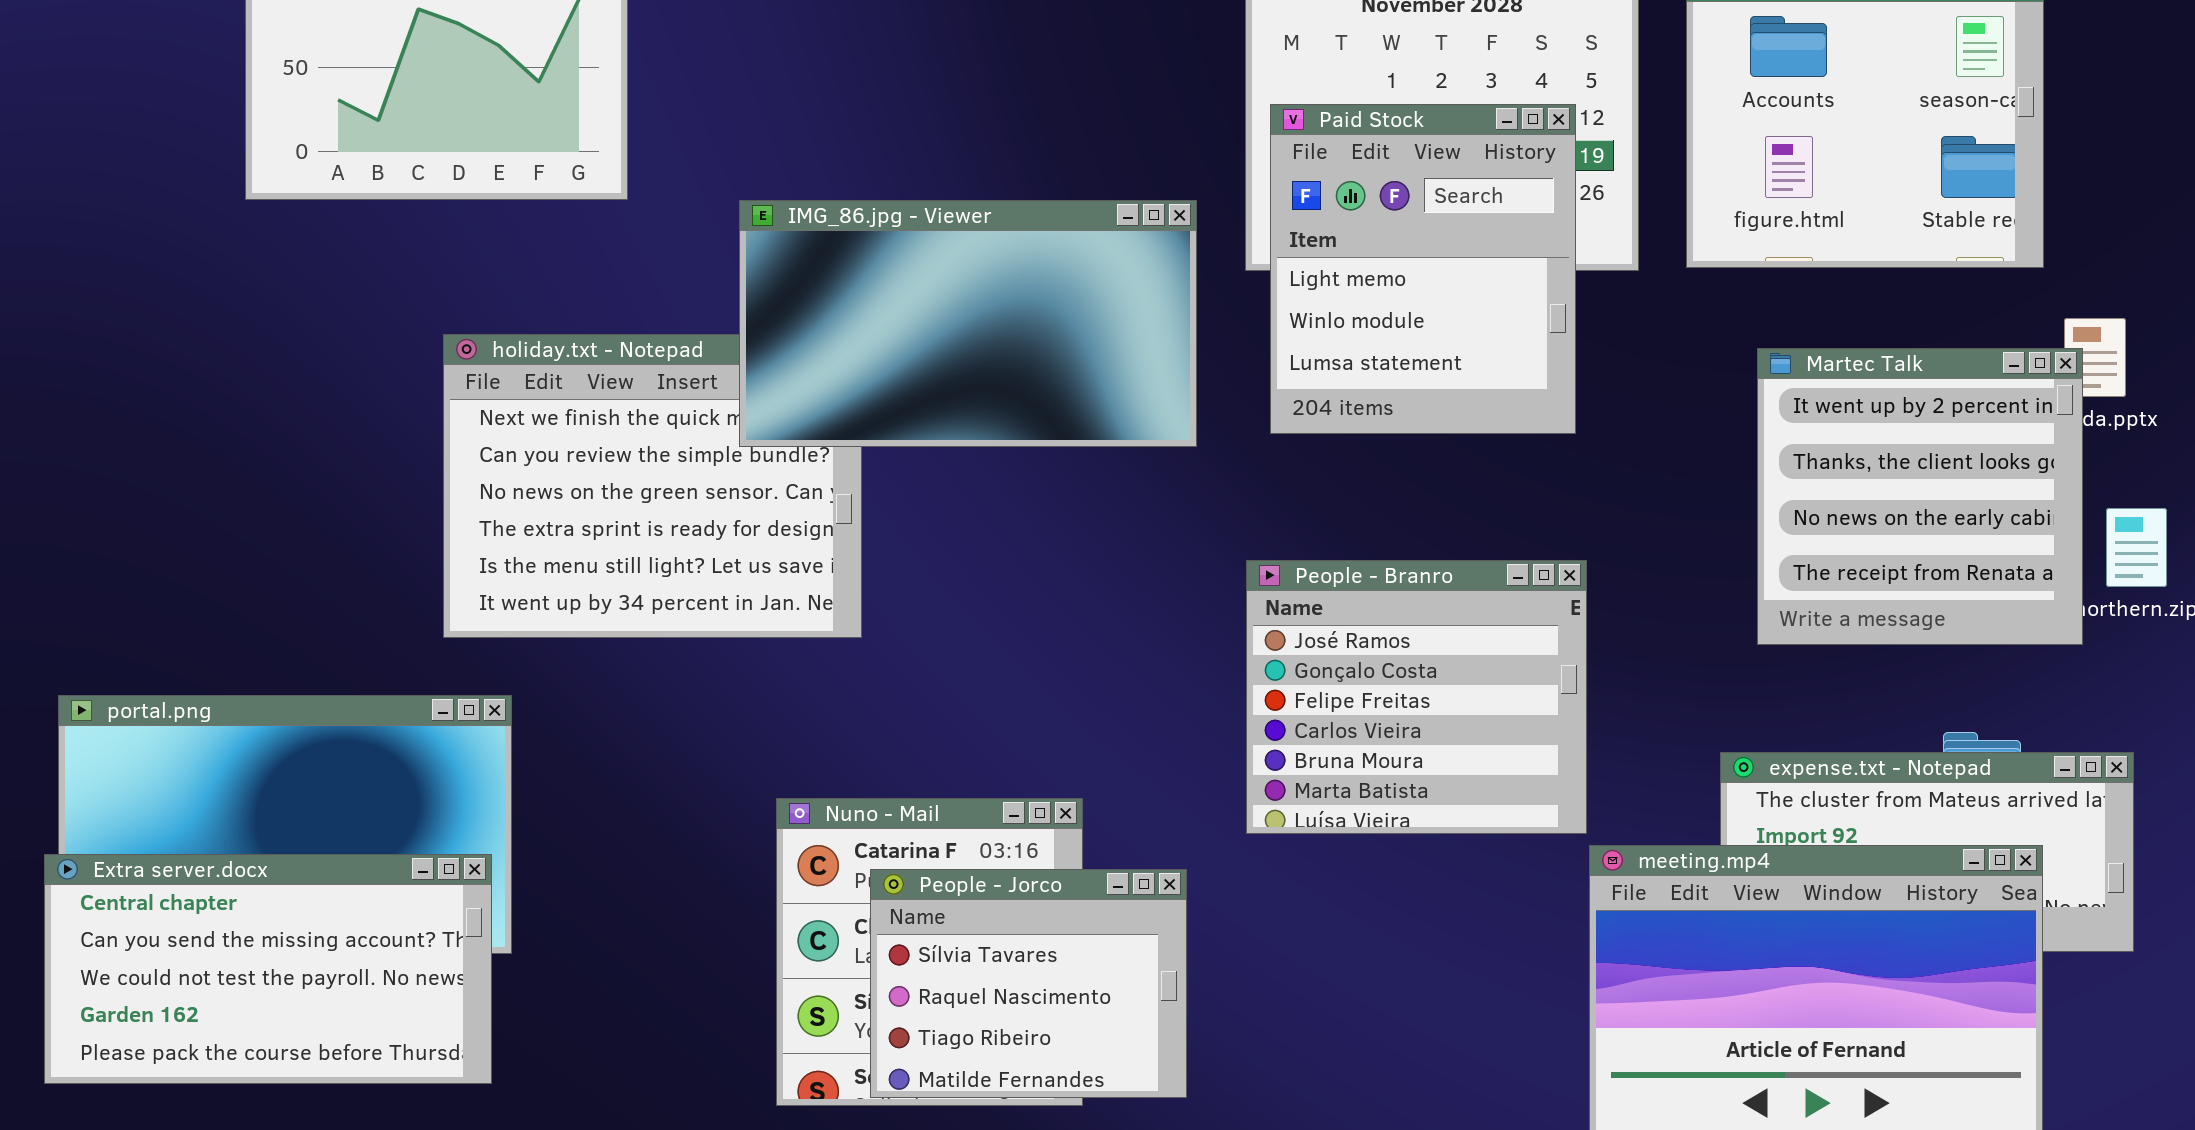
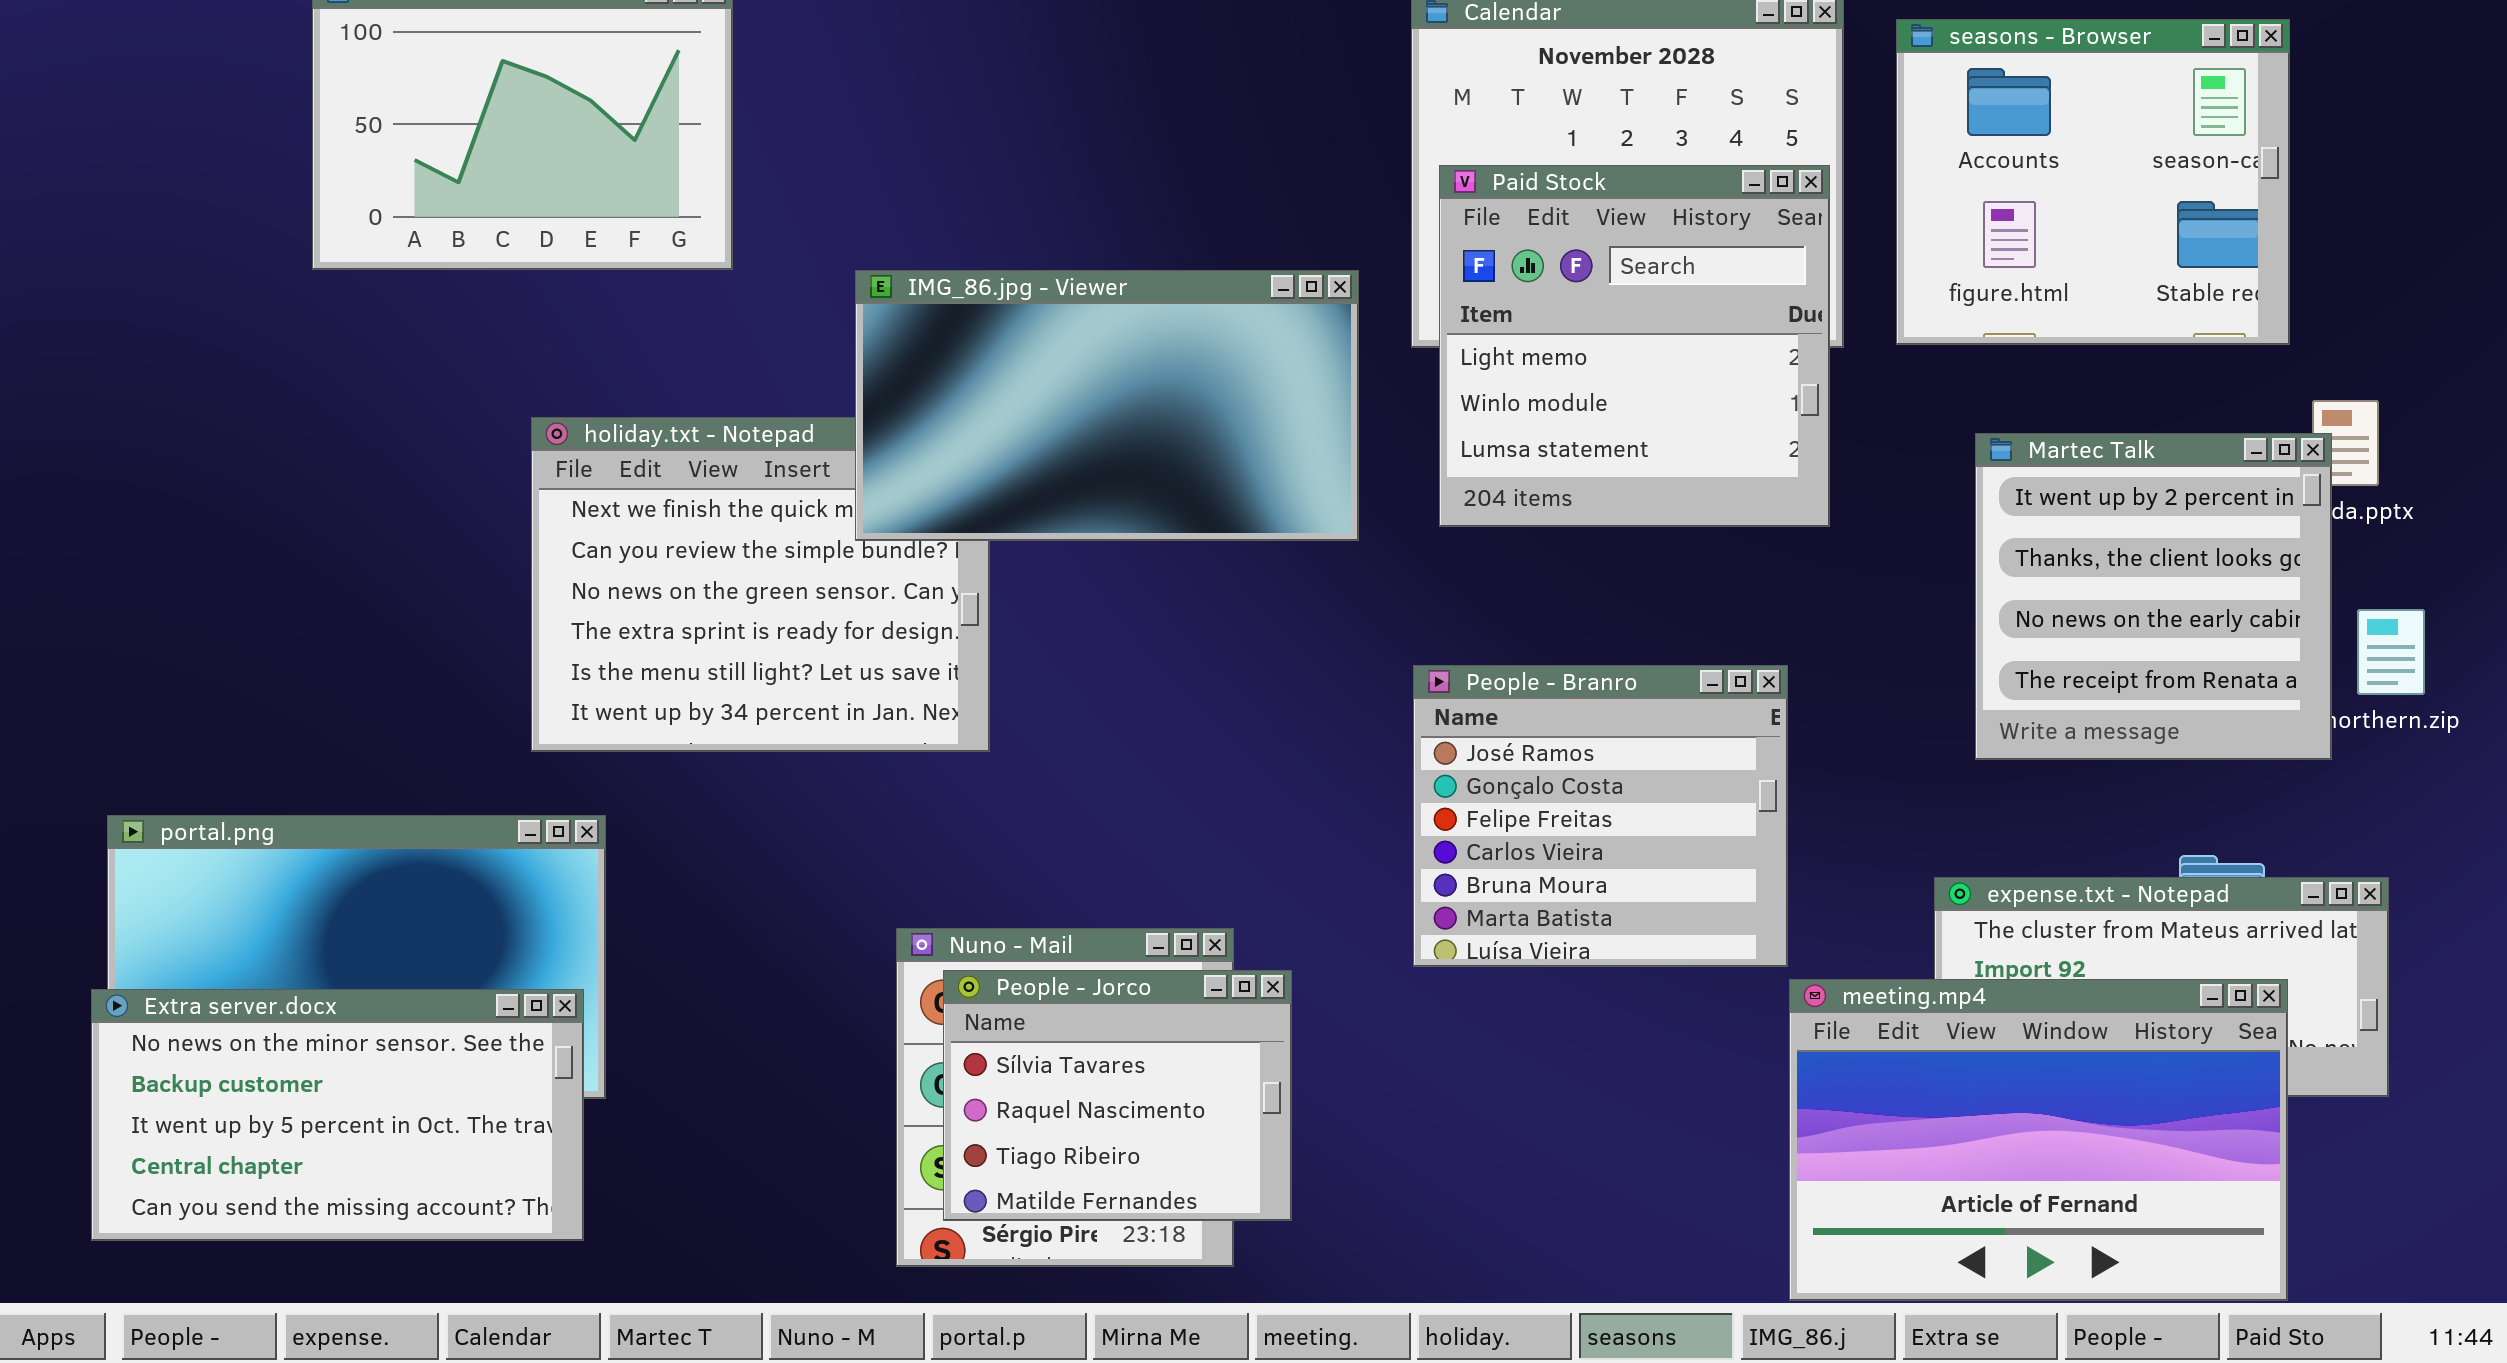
Paid Stock: [1270,104,1576,434] -> [1439,165,1830,527], resized
Extra server.docx: [44,854,492,1084] -> [91,989,584,1241], scrolled up 3 rows
People - Jorco: [870,869,1187,1098] -> [943,970,1292,1221], moved

